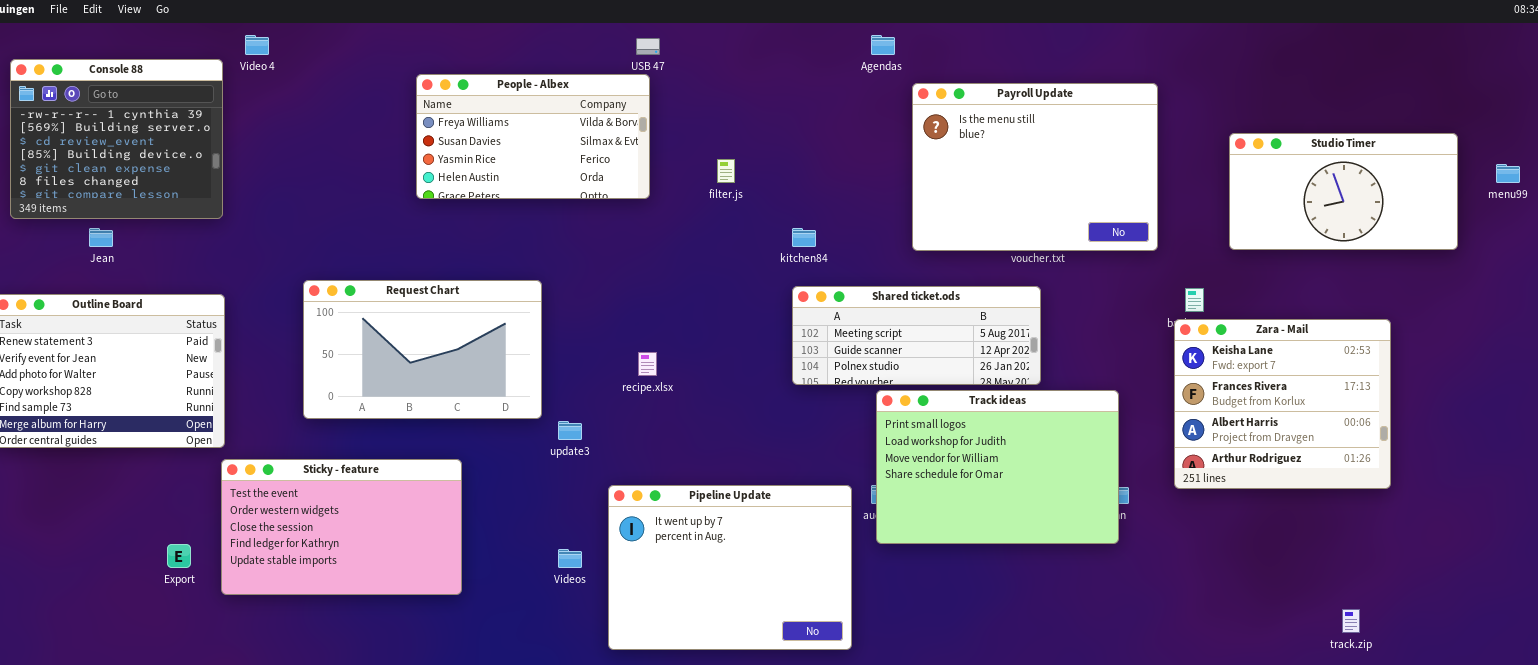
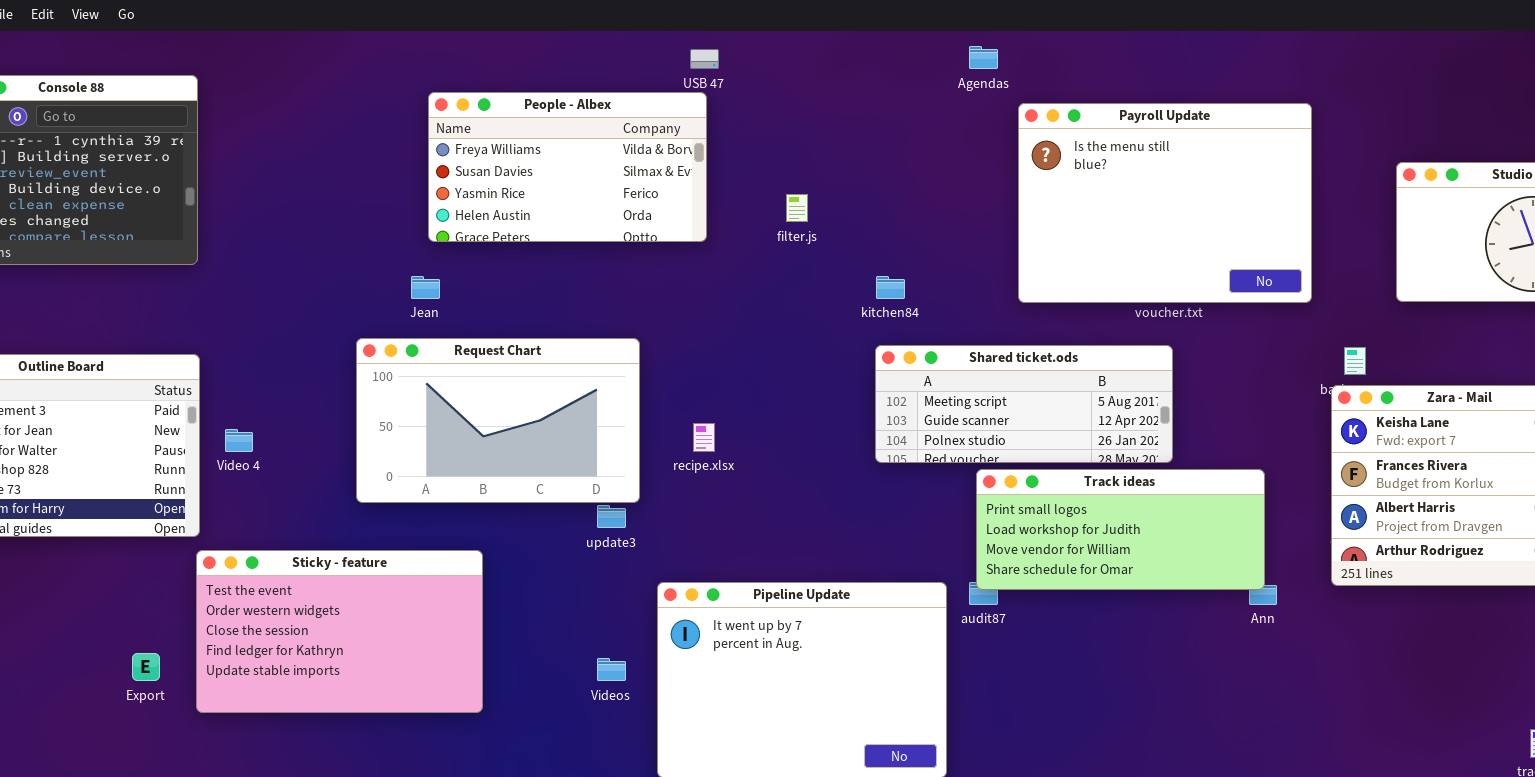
Video 4: [245,35,269,55] -> [225,429,253,452], moved
Jean: [89,228,113,247] -> [411,276,440,299], moved
Request Chart: [303,280,542,419] -> [356,338,640,503], moved
Track ideas: [876,390,1119,544] -> [976,469,1265,590], resized

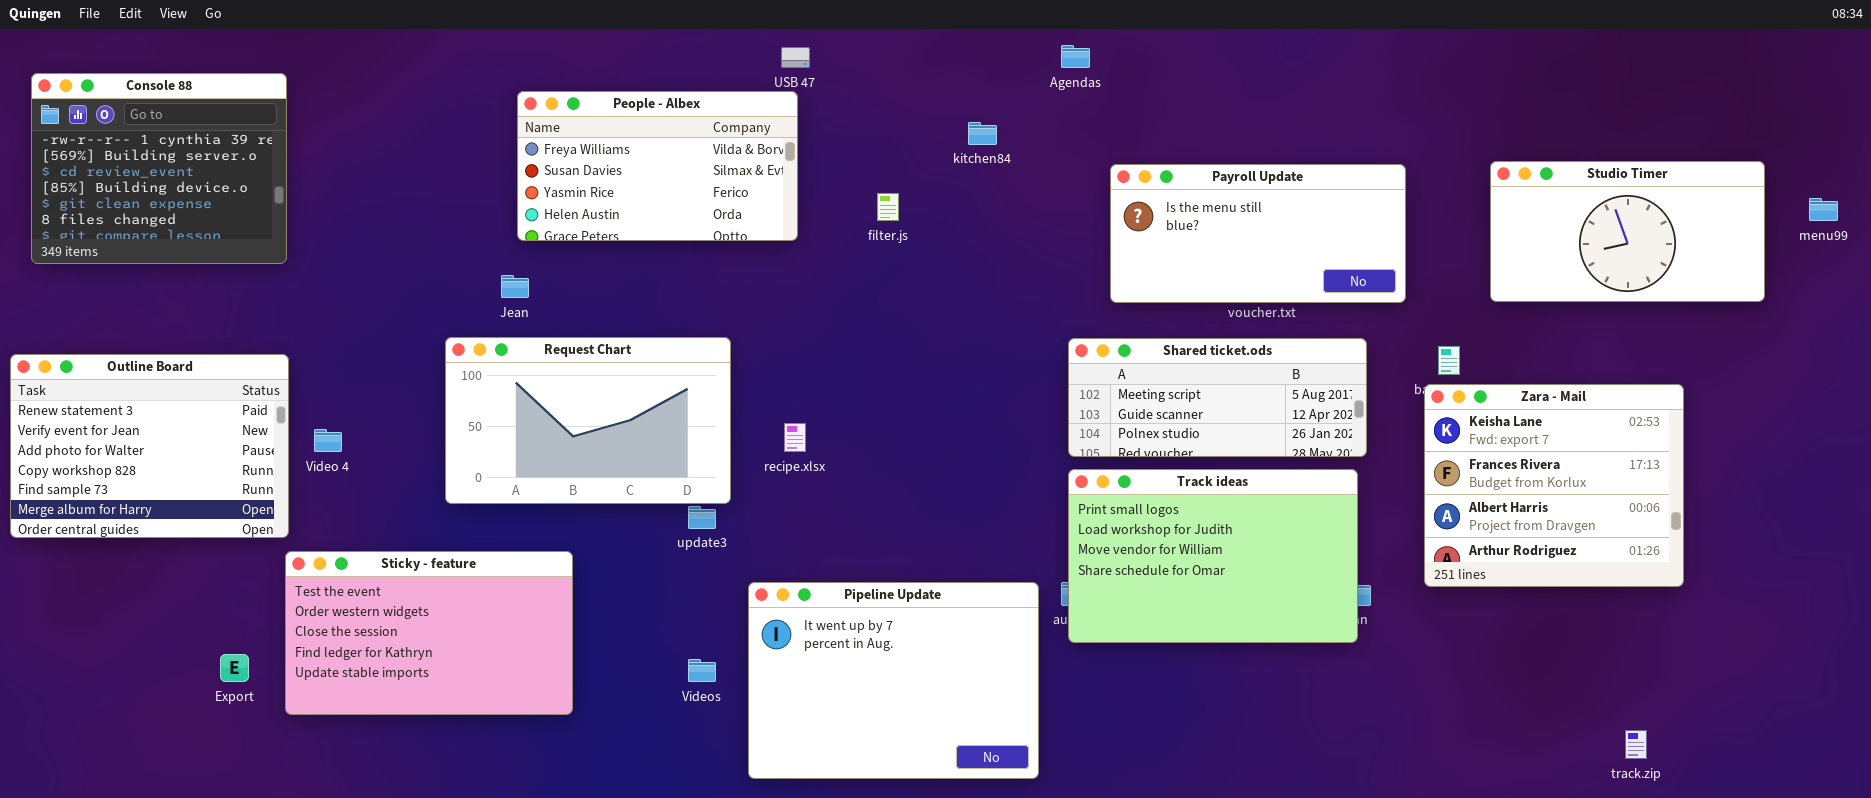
Payroll Update: [1018,103,1312,303] -> [1110,164,1406,303], resized
kitchen84: [876,276,905,299] -> [968,122,997,145], moved
Shared ticket.ods: [875,345,1173,463] -> [1068,338,1367,457], moved
Track ideas: [976,469,1265,590] -> [1068,469,1358,643], resized

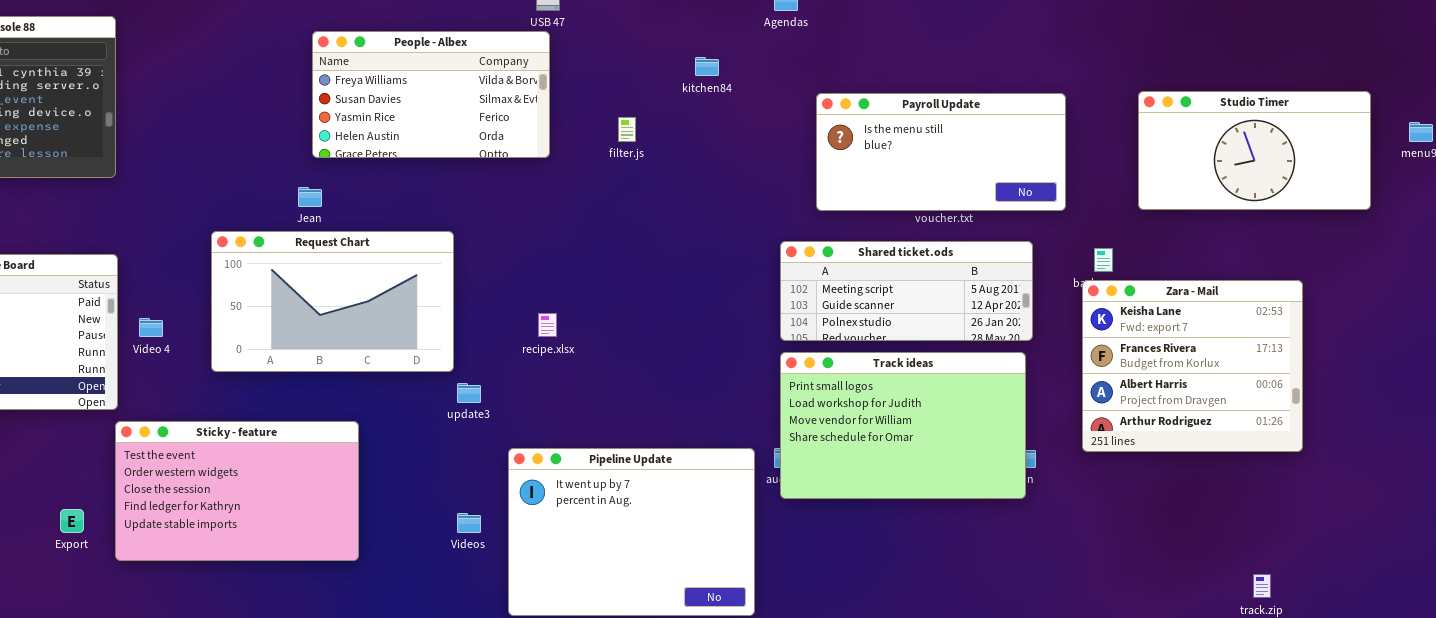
Request Chart: [445,337,731,504] -> [211,231,454,372], moved

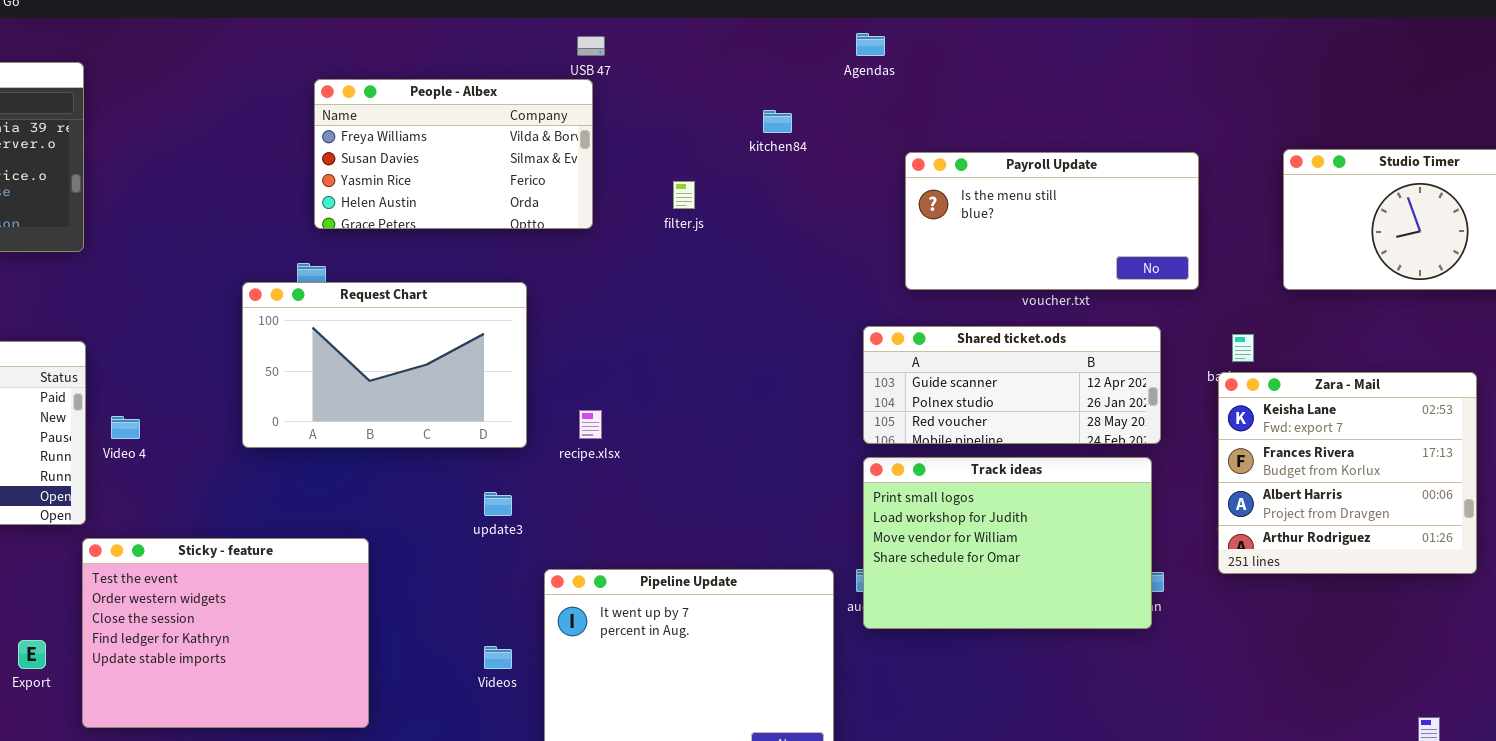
Request Chart: [211,231,454,372] -> [242,282,527,448], moved
Shared ticket.ods: [780,241,1033,341] -> [863,326,1161,444], scrolled down 1 row
Sticky - feature: [115,421,359,561] -> [82,538,369,728], resized

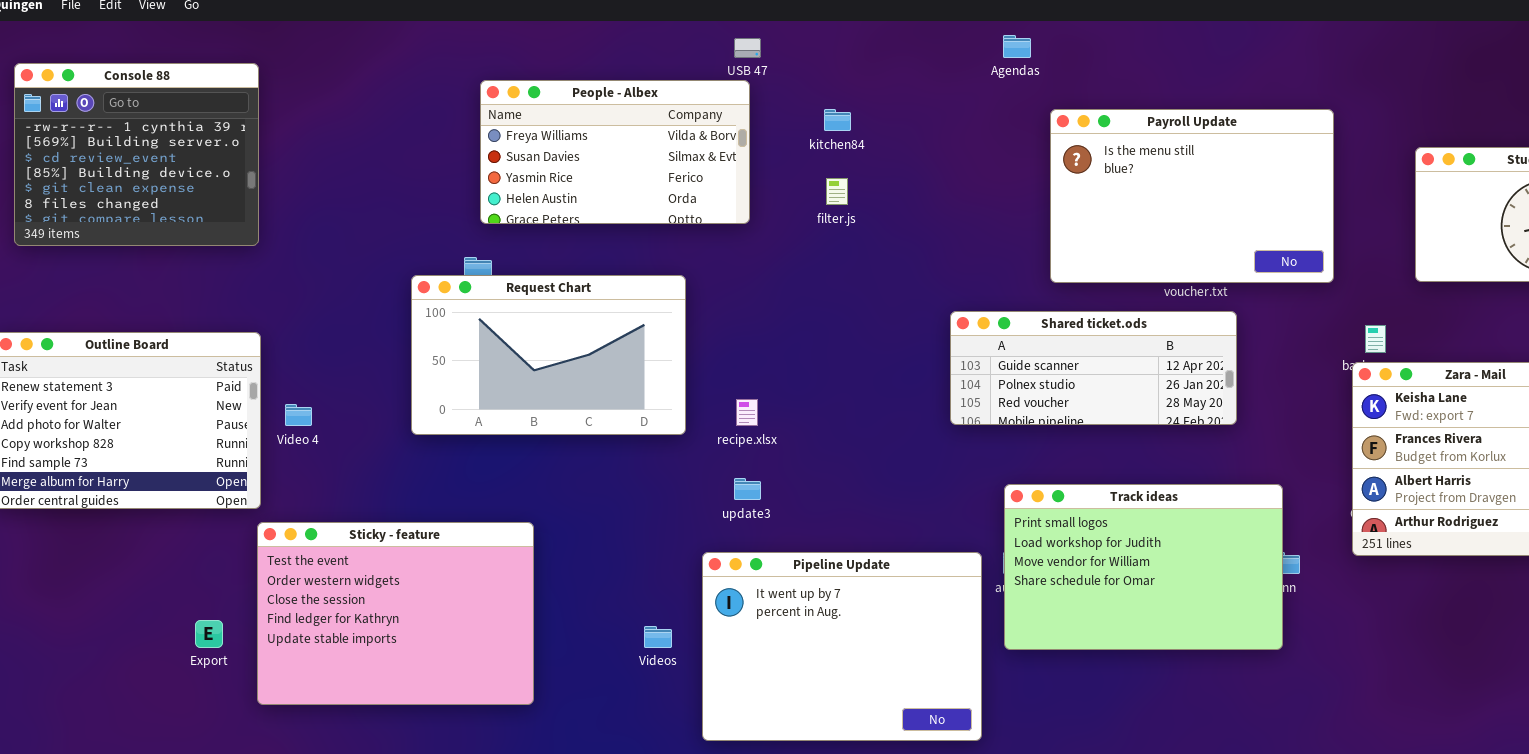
kitchen84: [763,110,792,133] -> [824,109,851,131], moved
Payroll Update: [905,152,1199,290] -> [1050,109,1334,283], resized
Shared ticket.ods: [863,326,1161,444] -> [950,311,1237,425], moved
Track ideas: [863,457,1152,629] -> [1004,484,1283,650], moved
update3: [484,492,512,516] -> [734,478,761,500], moved

